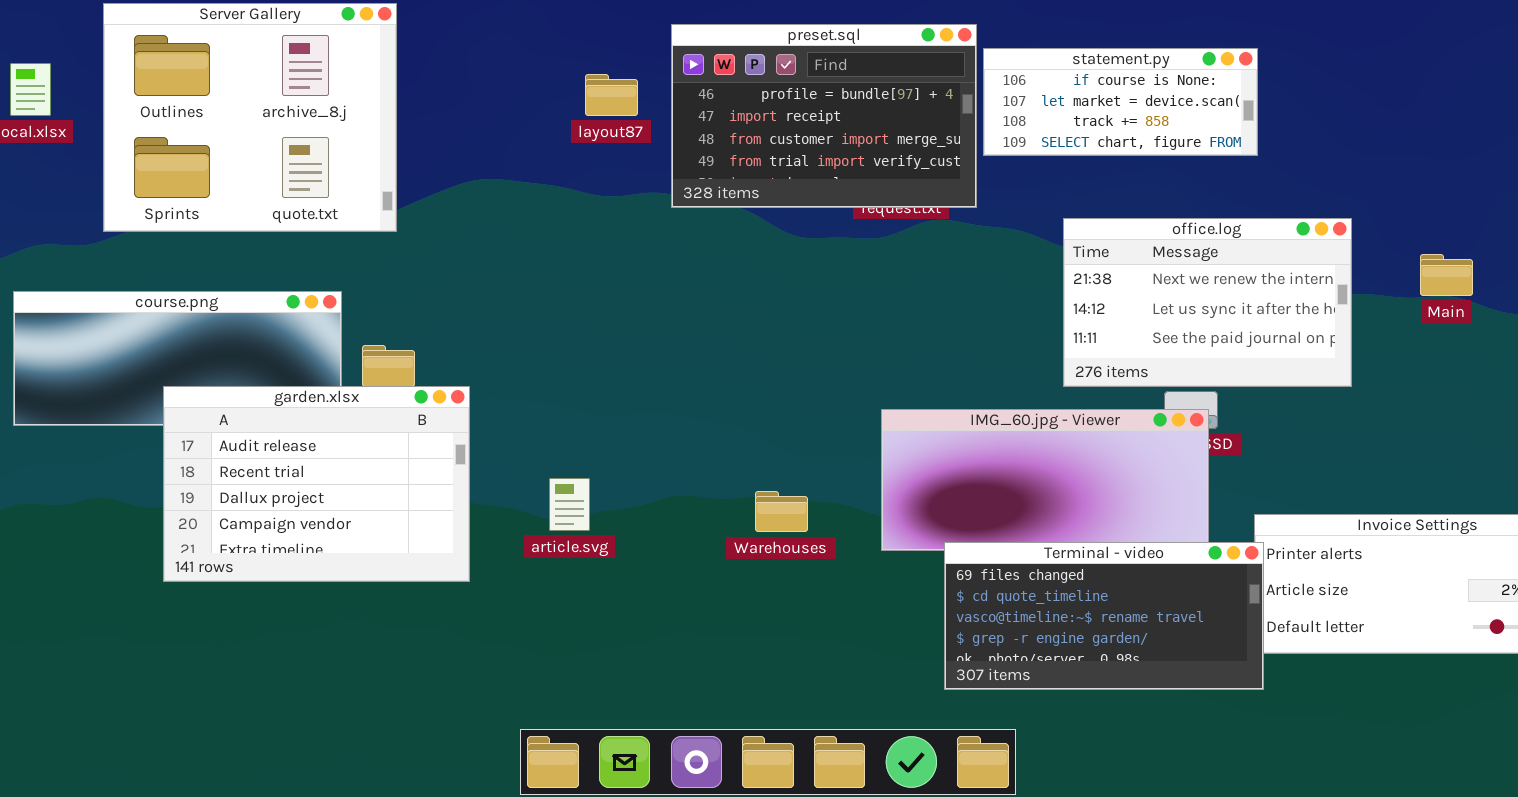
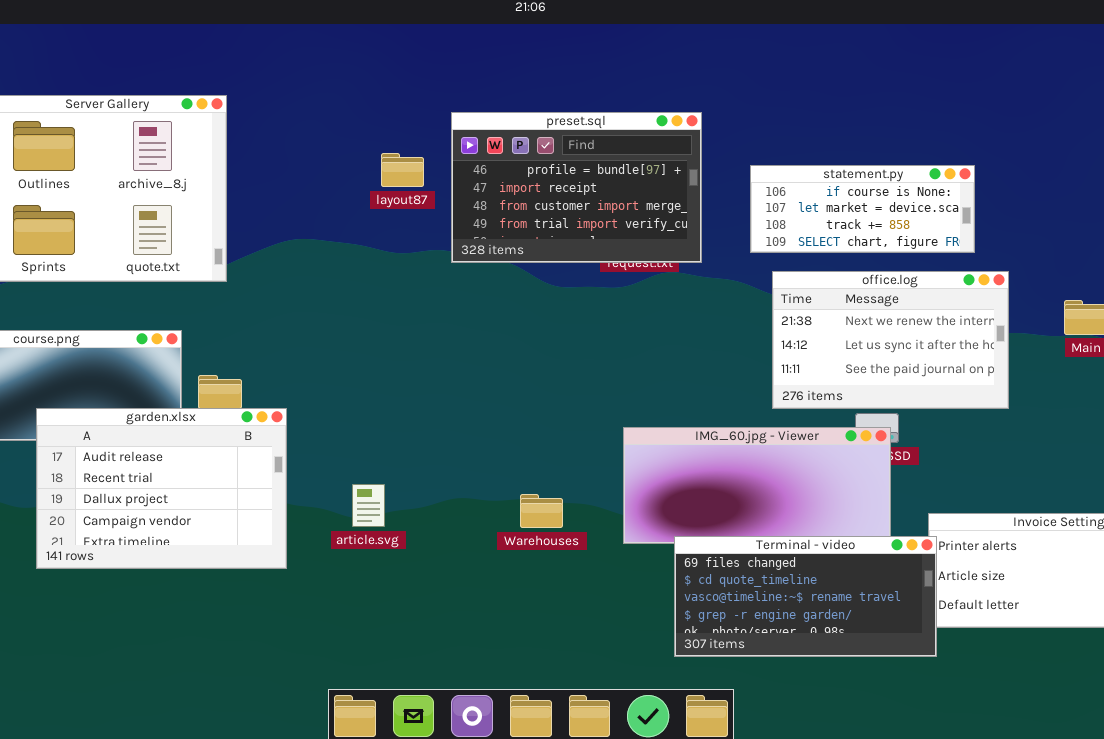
statement.py: [983,48,1258,156] -> [750,165,975,253], moved

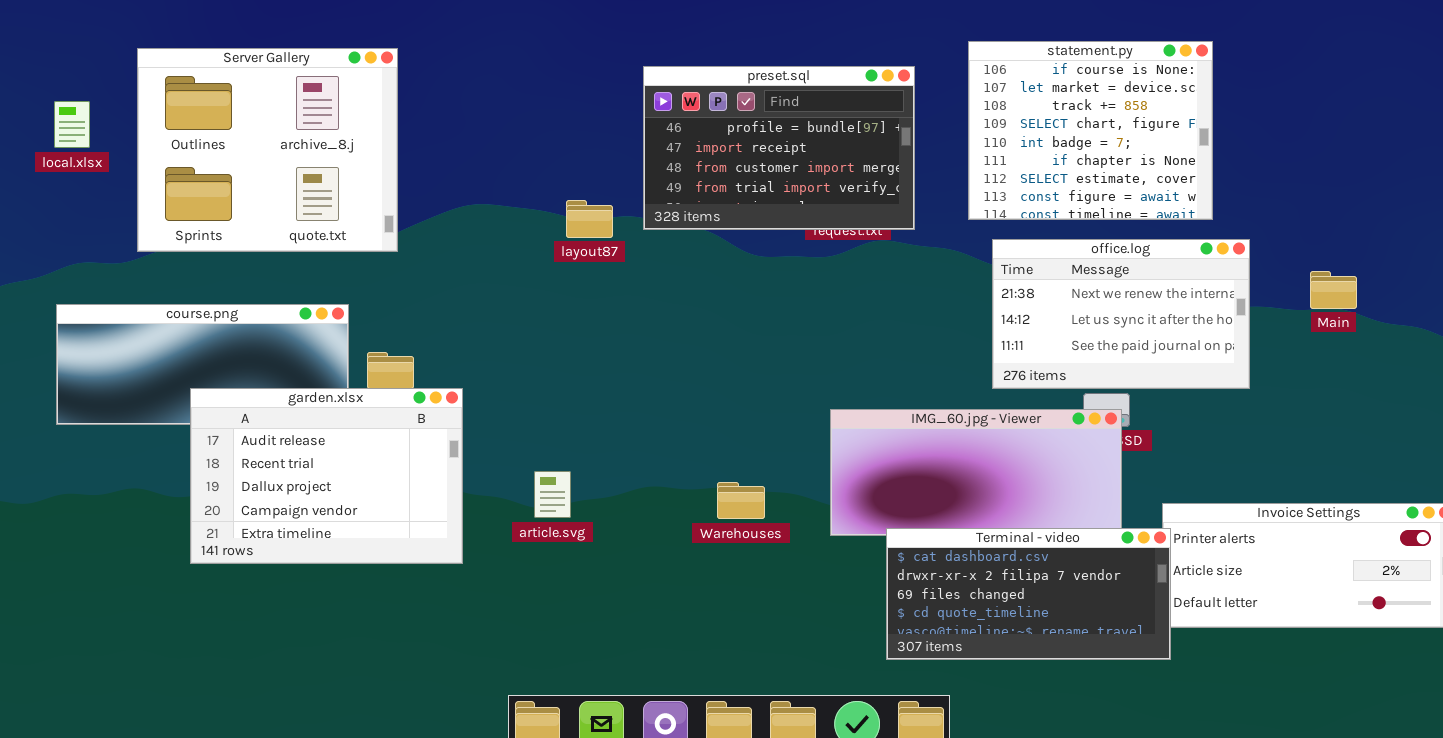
layout87: [381,153,424,187] -> [566,200,613,238], moved
statement.py: [750,165,975,253] -> [968,41,1213,220], resized
Terminal - video: [674,536,937,657] -> [886,528,1171,660], scrolled up 2 rows

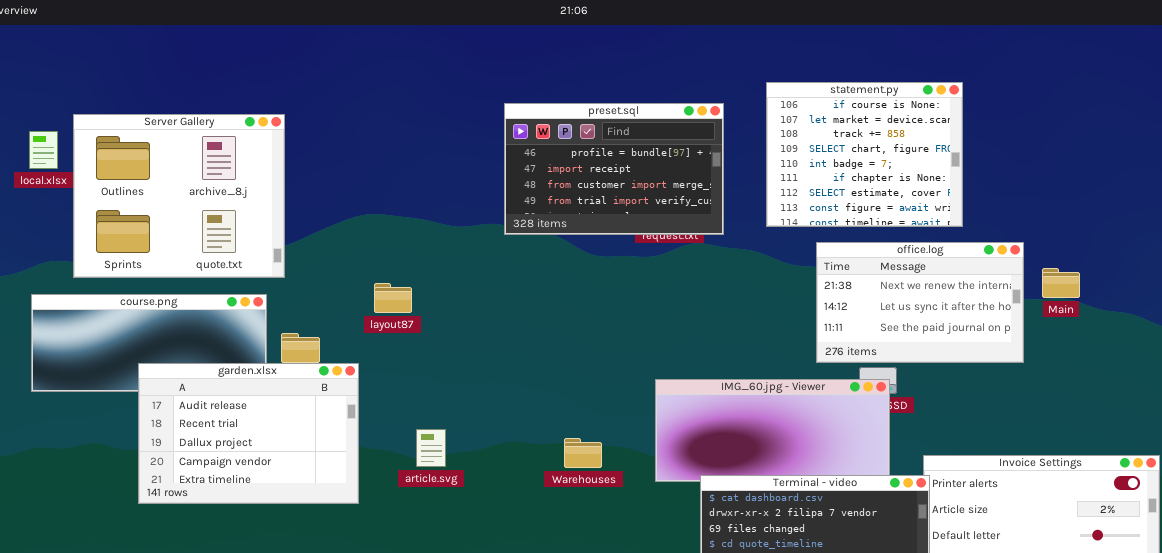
Server Gallery: [137,48,398,252] -> [73,114,285,278], moved
layout87: [566,200,613,238] -> [374,283,412,313], moved
office.log: [992,239,1250,389] -> [816,242,1024,363], moved

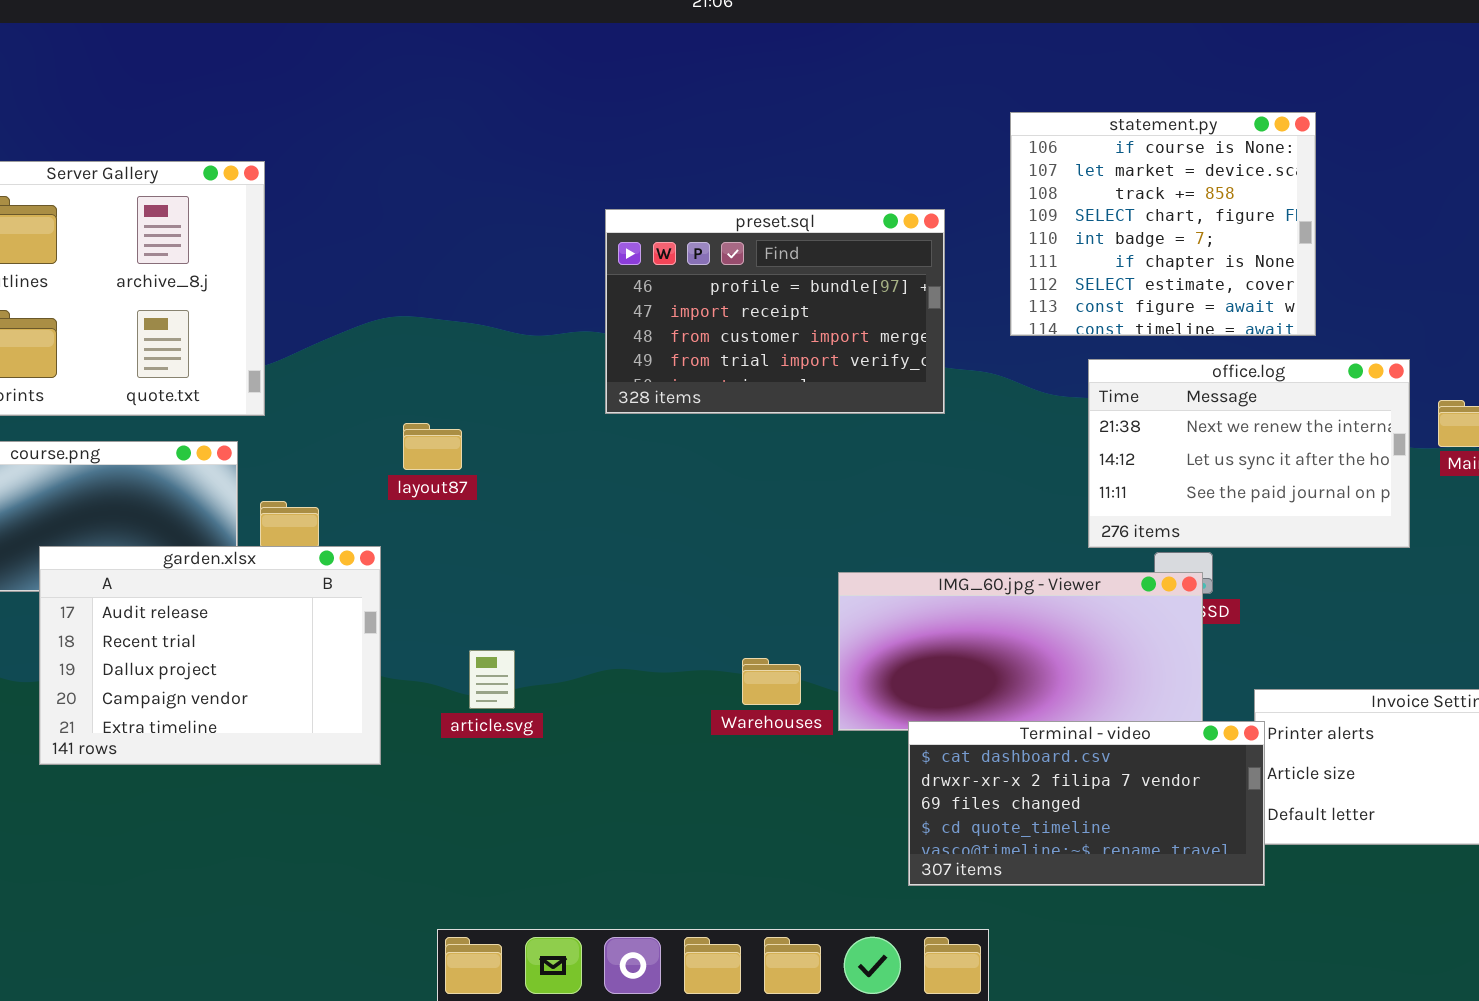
preset.sql: [504,103,724,235] -> [605,209,945,414], moved
Warehouses: [564,438,602,468] -> [742,658,801,705], moved

